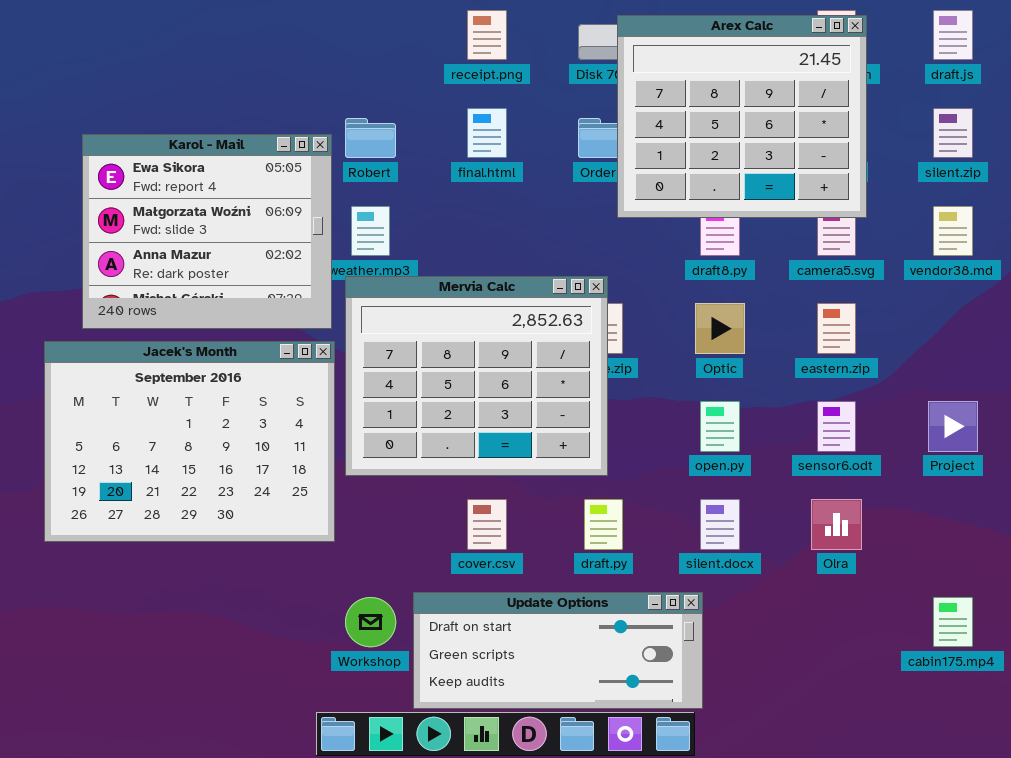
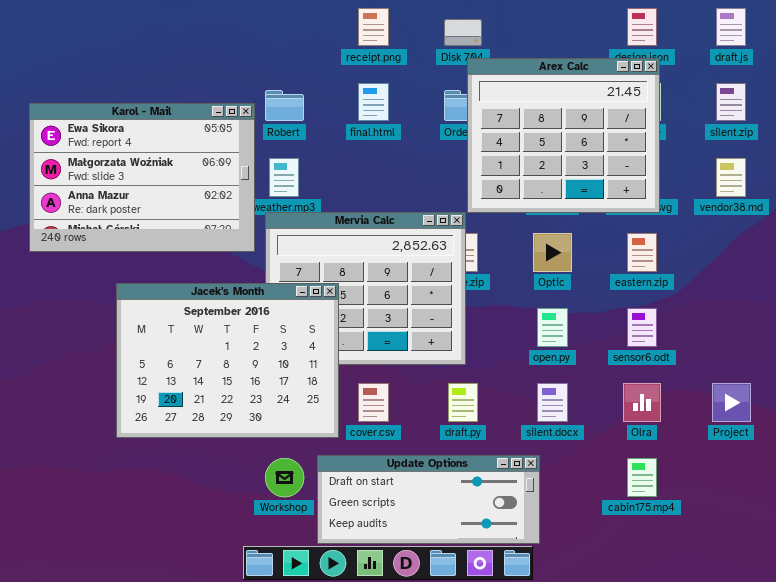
Arex Calc: [617,15,867,218] -> [467,58,660,213], moved
Karol - Mail: [82,134,332,329] -> [29,103,255,252], resized
Jacek's Month: [44,341,335,542] -> [116,283,339,438], moved
Project: [928,401,978,452] -> [712,383,751,422], moved
cabin175.mp4: [933,597,973,647] -> [627,458,657,497], moved

